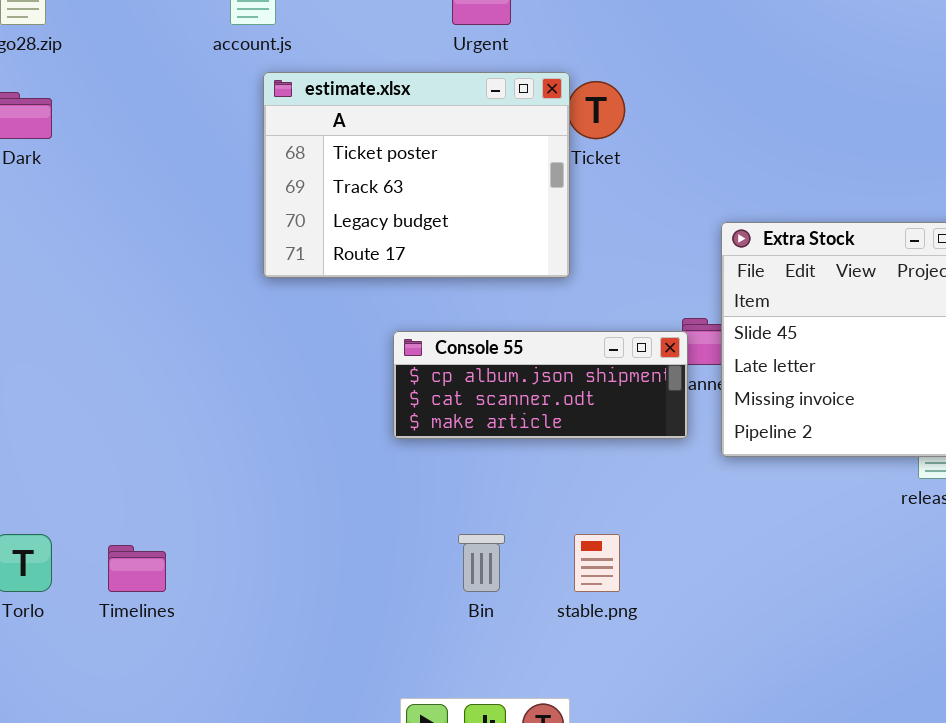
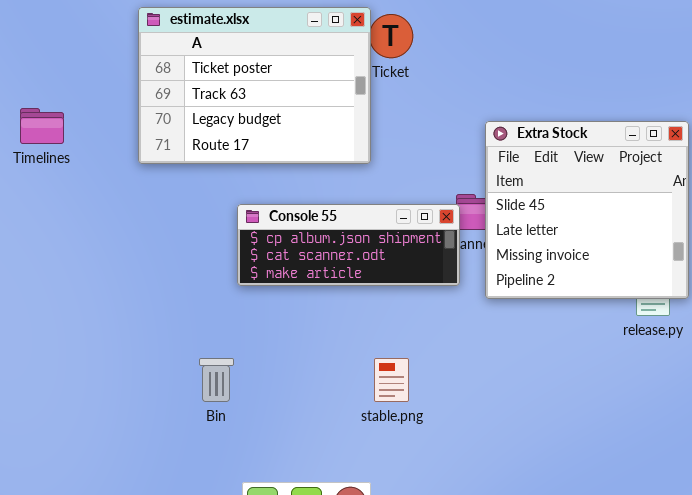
Bin: [458,534,505,592] -> [199,358,234,402], moved
Timelines: [108,545,166,592] -> [20,108,64,144], moved

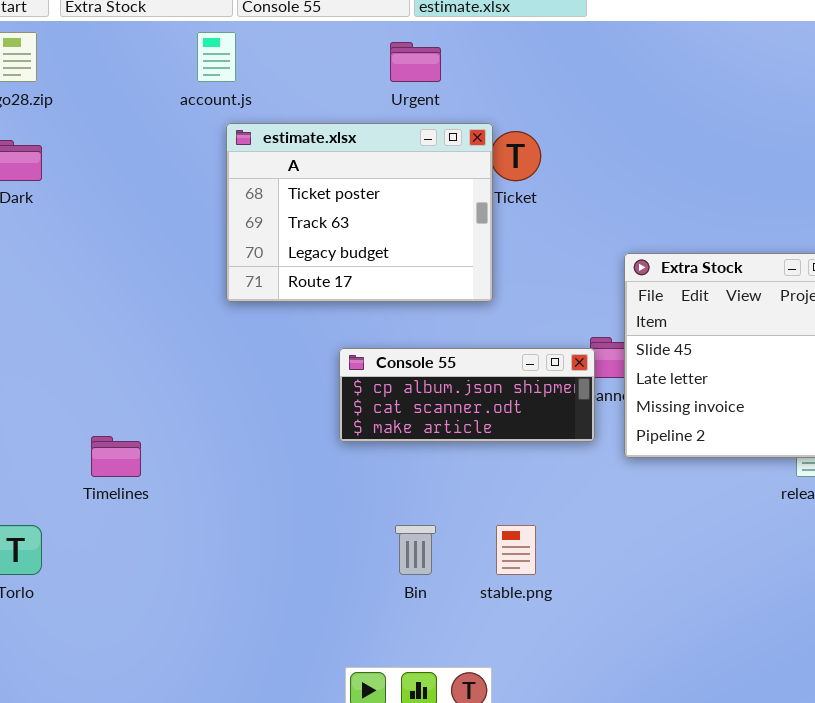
Timelines: [20,108,64,144] -> [91,436,141,477], moved
Bin: [199,358,234,402] -> [395,525,436,575], moved

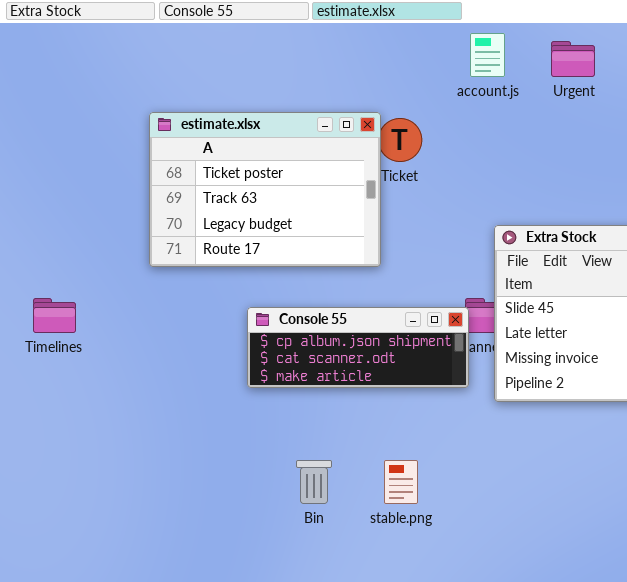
account.js: [197,32,236,82] -> [470,33,505,77], moved
Urgent: [390,42,441,82] -> [551,41,595,77], moved
Timelines: [91,436,141,477] -> [33,298,76,333], moved

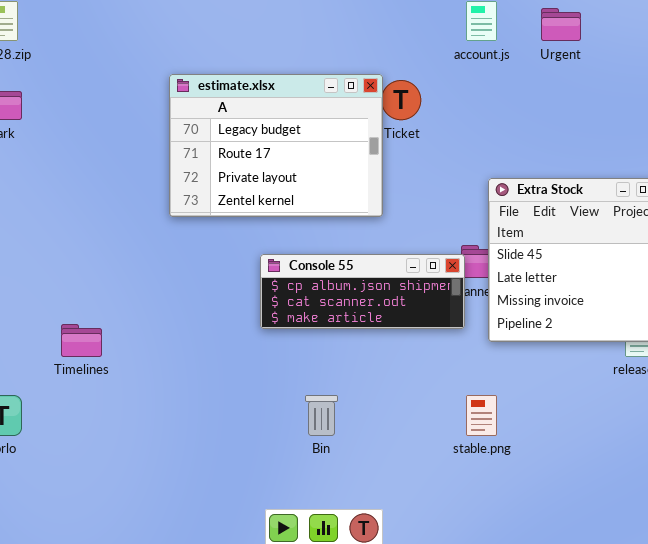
estimate.xlsx: [149,112,381,267] -> [169,74,383,217], scrolled down 2 rows
Timelines: [33,298,76,333] -> [61,324,102,357], moved
stable.png: [384,460,418,504] -> [466,395,497,436], moved

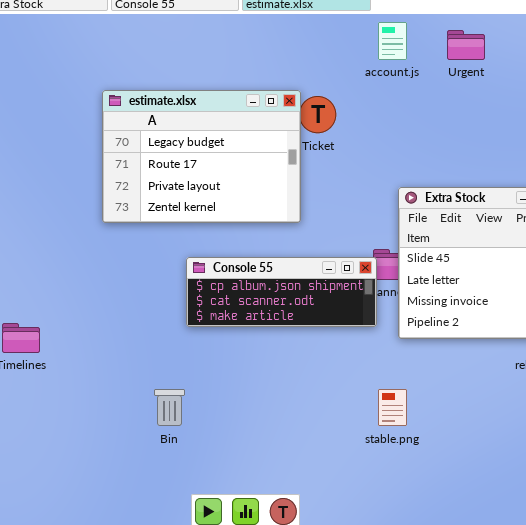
Bin: [305,395,338,436] -> [154,389,185,426], moved

